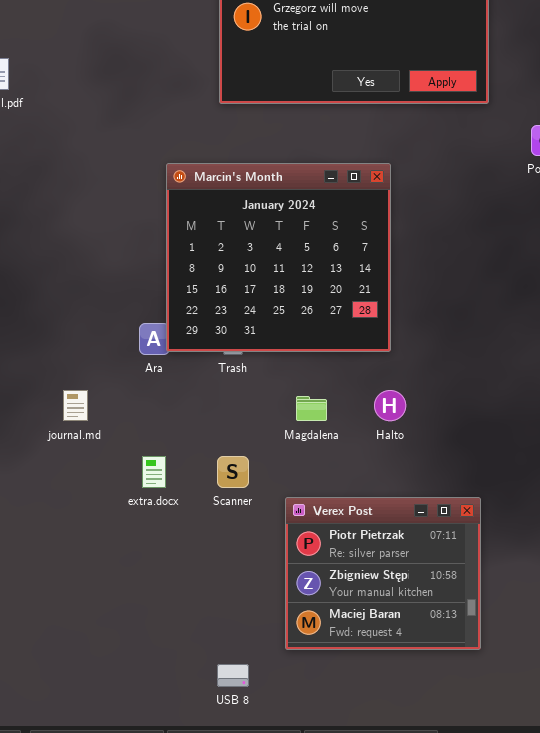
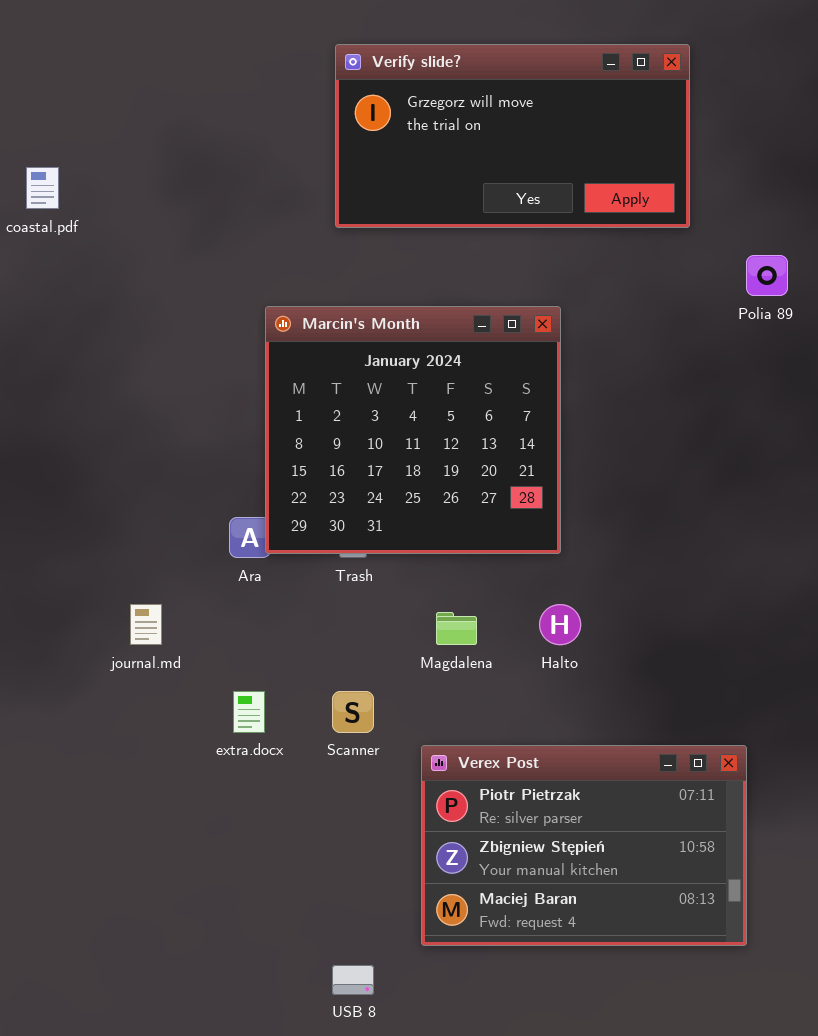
Verex Post: [285,497,481,650] -> [421,745,747,946], resized

